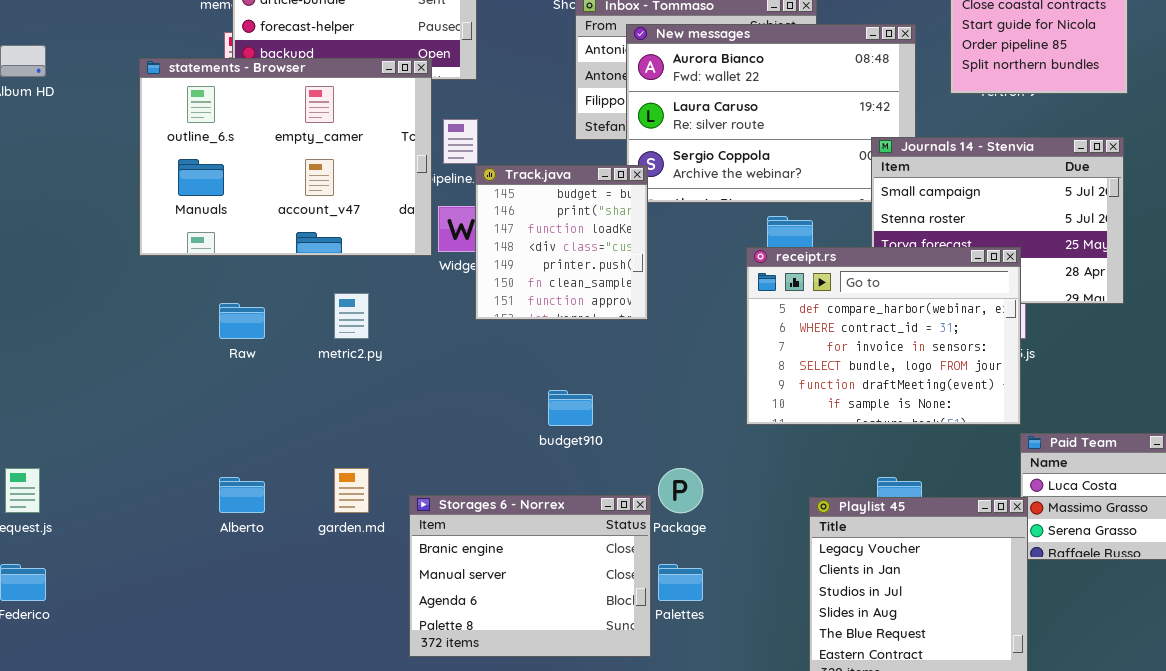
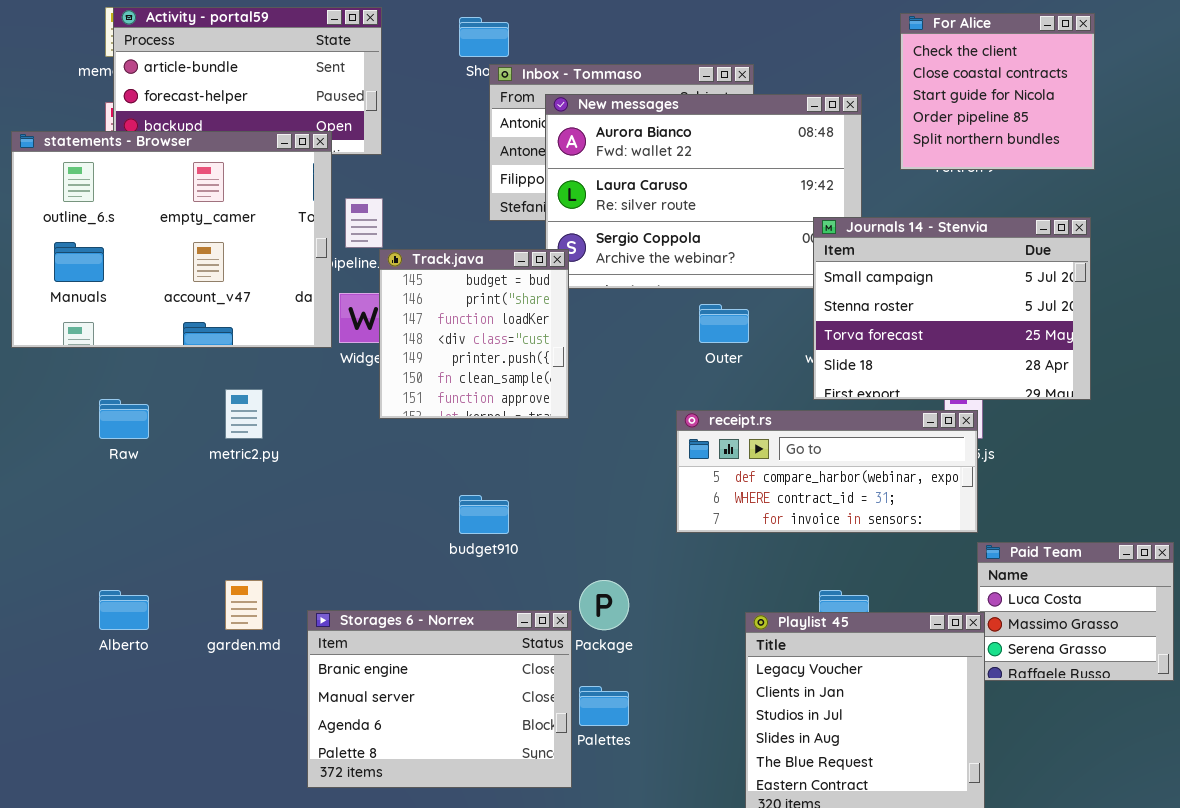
receipt.rs: [746,247,1021,425] -> [676,410,978,533], resized

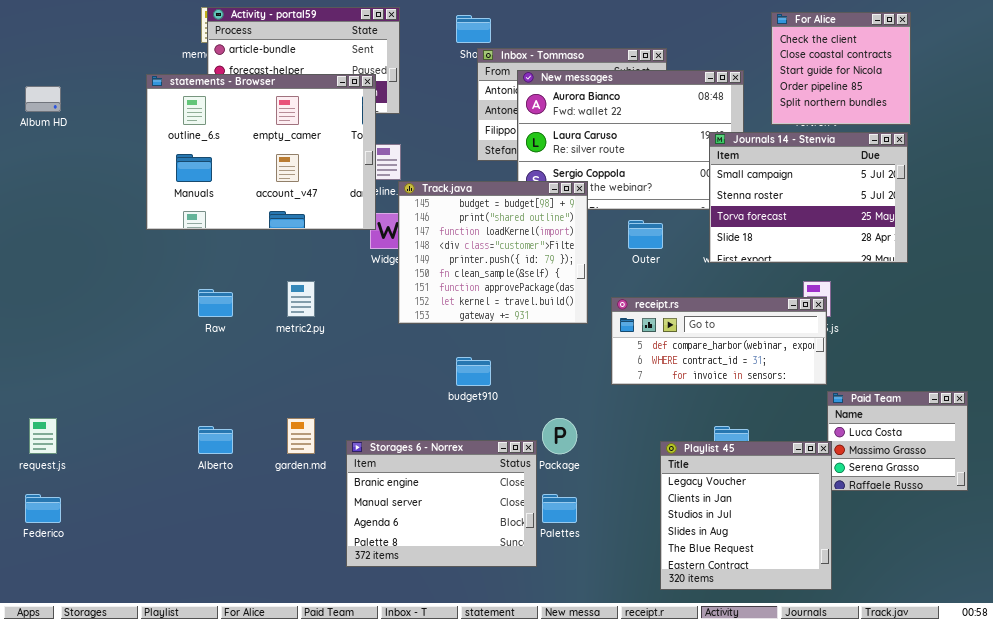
statements - Browser: [11,131,332,348] -> [146,74,376,230], moved
Journals 14 - Stenvia: [813,217,1091,400] -> [709,132,908,263], moved
Track.java: [379,249,569,419] -> [398,181,588,324], resized

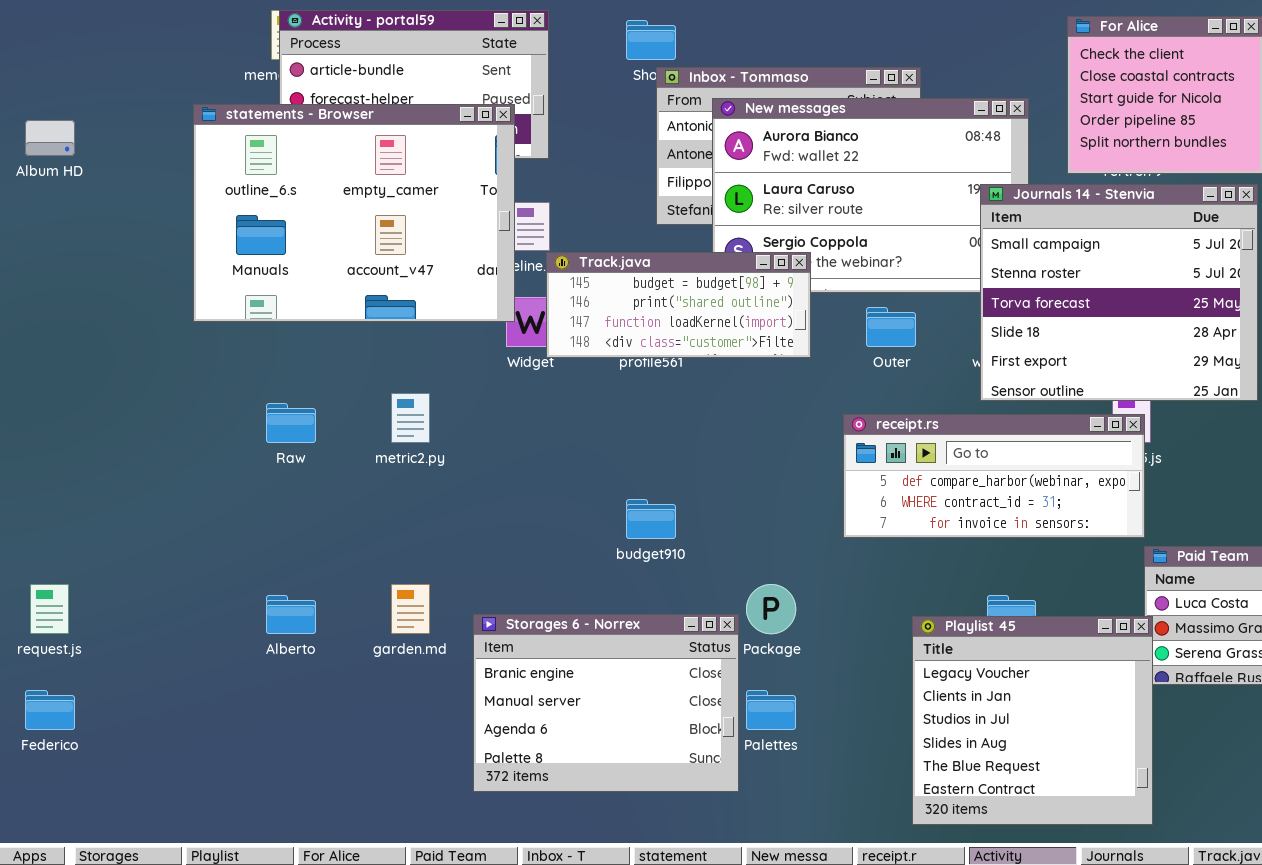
Journals 14 - Stenvia: [709,132,908,263] -> [980,184,1258,401], resized
Track.java: [398,181,588,324] -> [546,252,811,358], resized

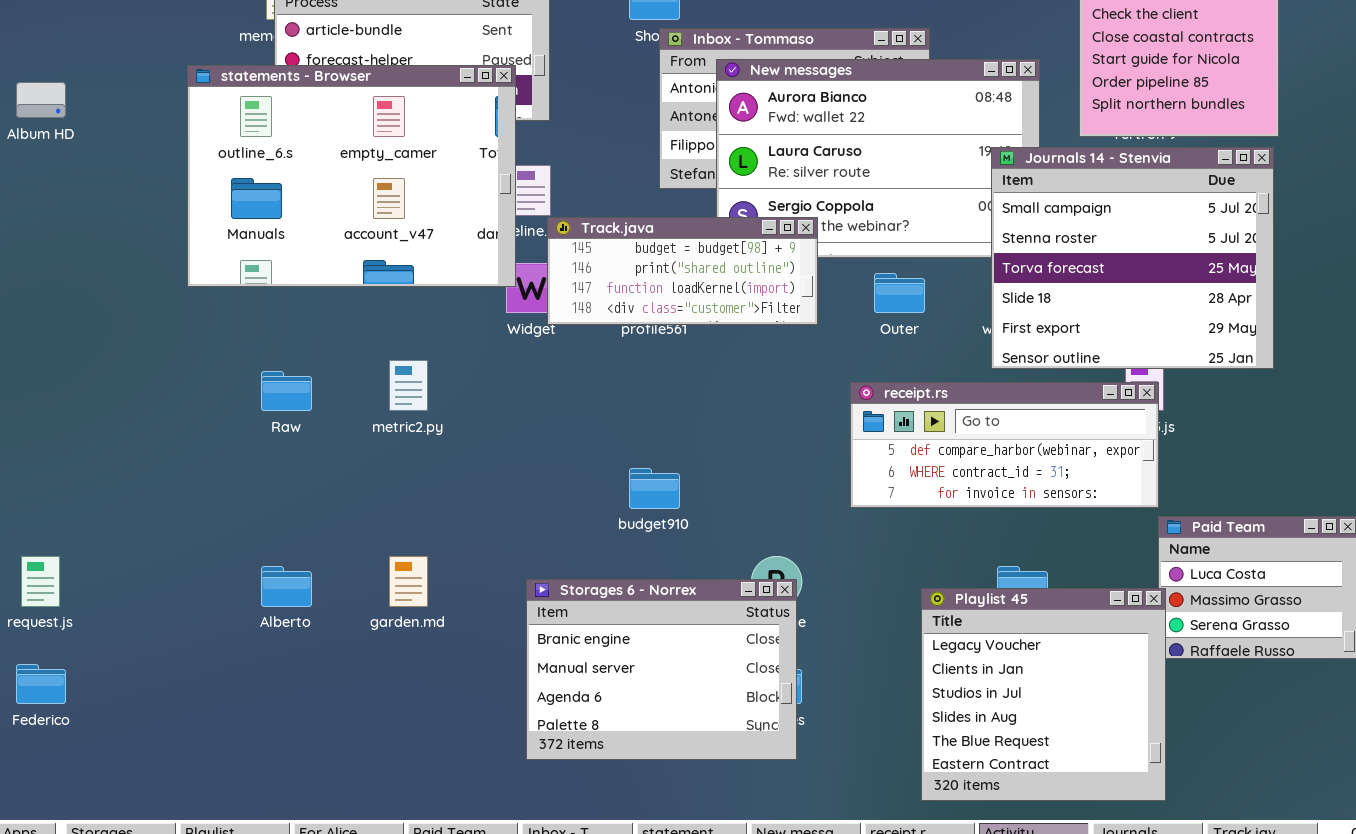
Storages 6 - Norrex: [473,614,739,792] -> [526,579,797,760], moved

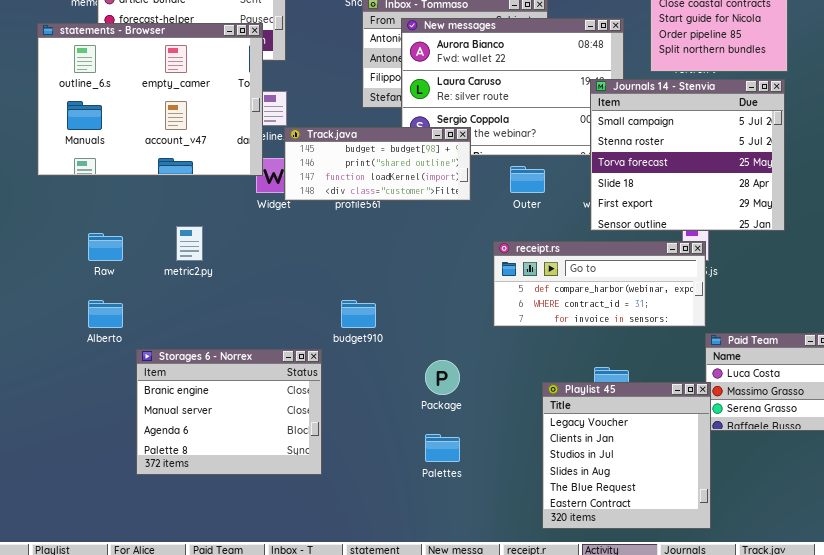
Alberto: [261,566,312,607] -> [88,300,123,328], moved
Storages 6 - Norrex: [526,579,797,760] -> [136,349,322,475], moved

